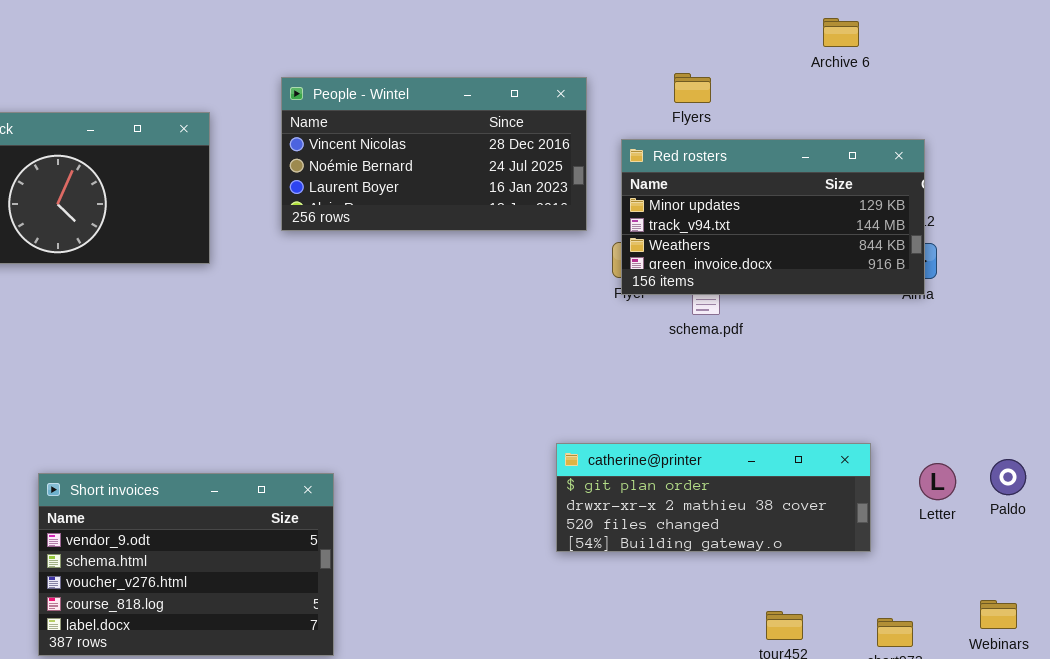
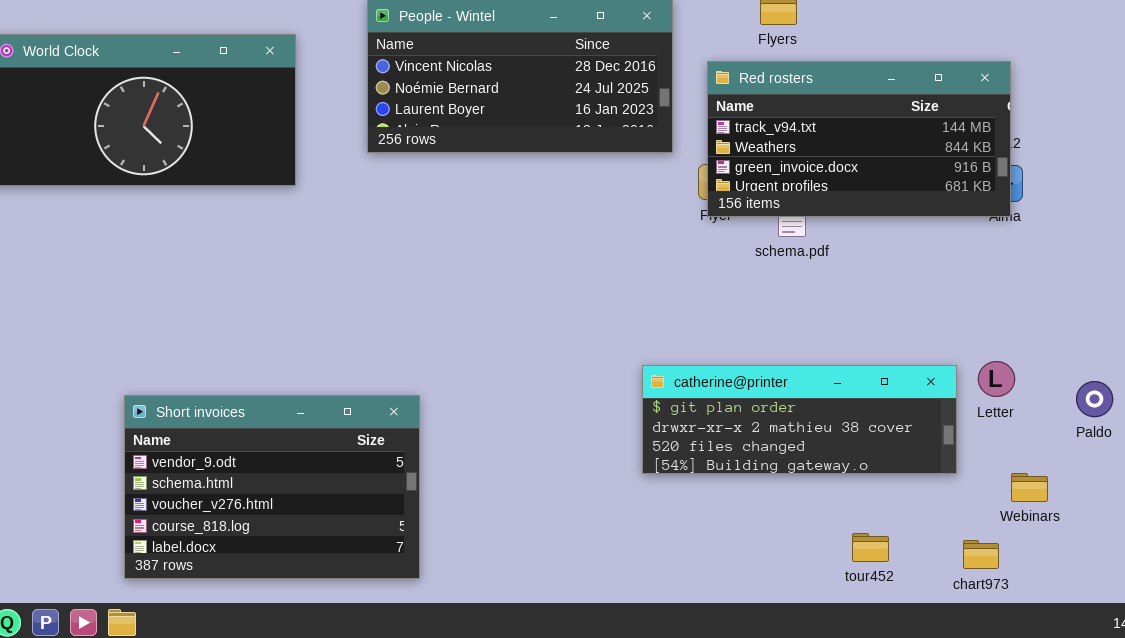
Red rosters: [621,139,925,295] -> [707,61,1011,217], scrolled down 1 row
Letter: [919,463,956,500] -> [978,361,1015,397], moved
Webinars: [980,600,1017,629] -> [1011,473,1048,502], moved

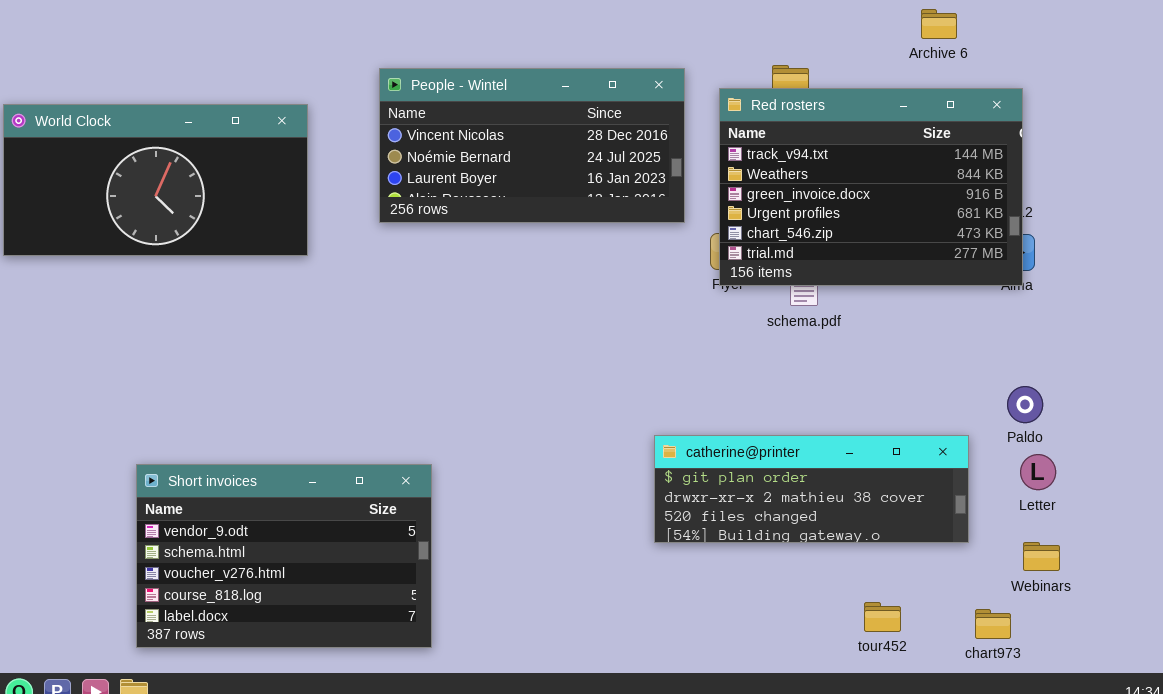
Red rosters: [707,61,1011,217] -> [719,88,1023,286], resized
Letter: [978,361,1015,397] -> [1020,454,1056,490], moved
Paldo: [1076,381,1113,417] -> [1007,386,1043,423], moved

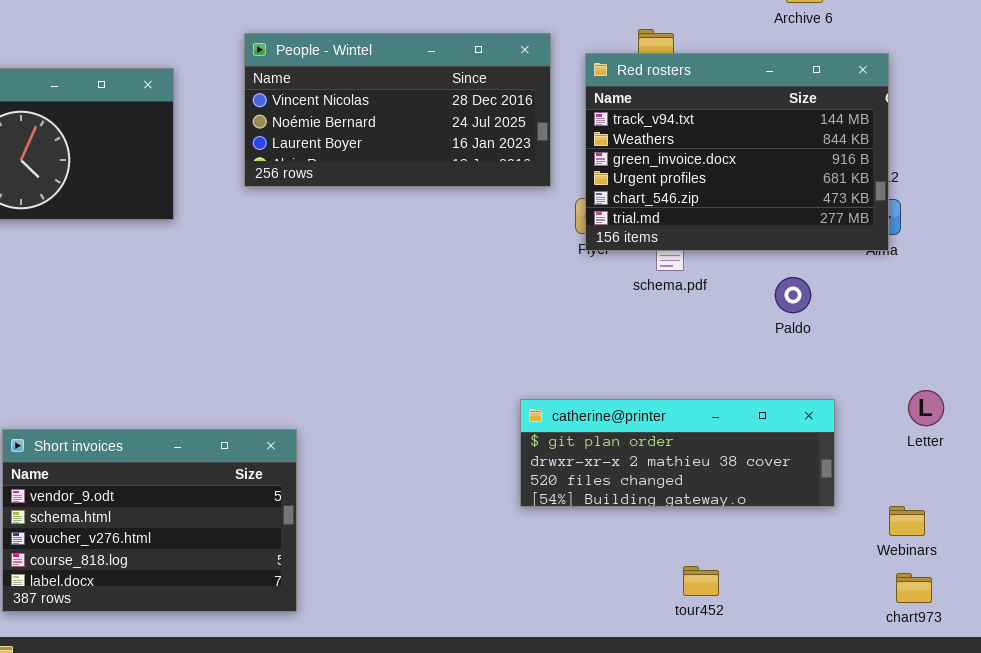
Paldo: [1007,386,1043,423] -> [775,277,811,313], moved
Letter: [1020,454,1056,490] -> [908,390,944,426], moved
tour452: [864,602,901,632] -> [683,566,719,596], moved
chart973: [975,609,1011,639] -> [896,573,932,603], moved

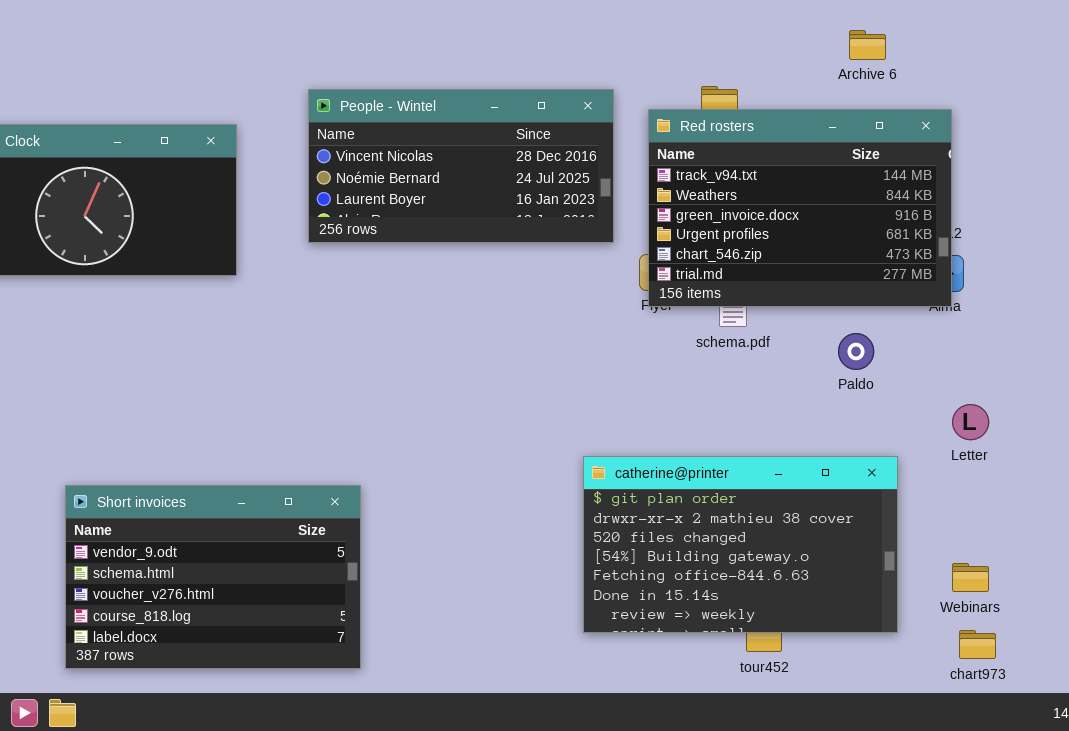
Letter: [908,390,944,426] -> [952,404,989,440], moved
catherine@printer: [520,399,835,507] -> [583,456,898,633], resized

